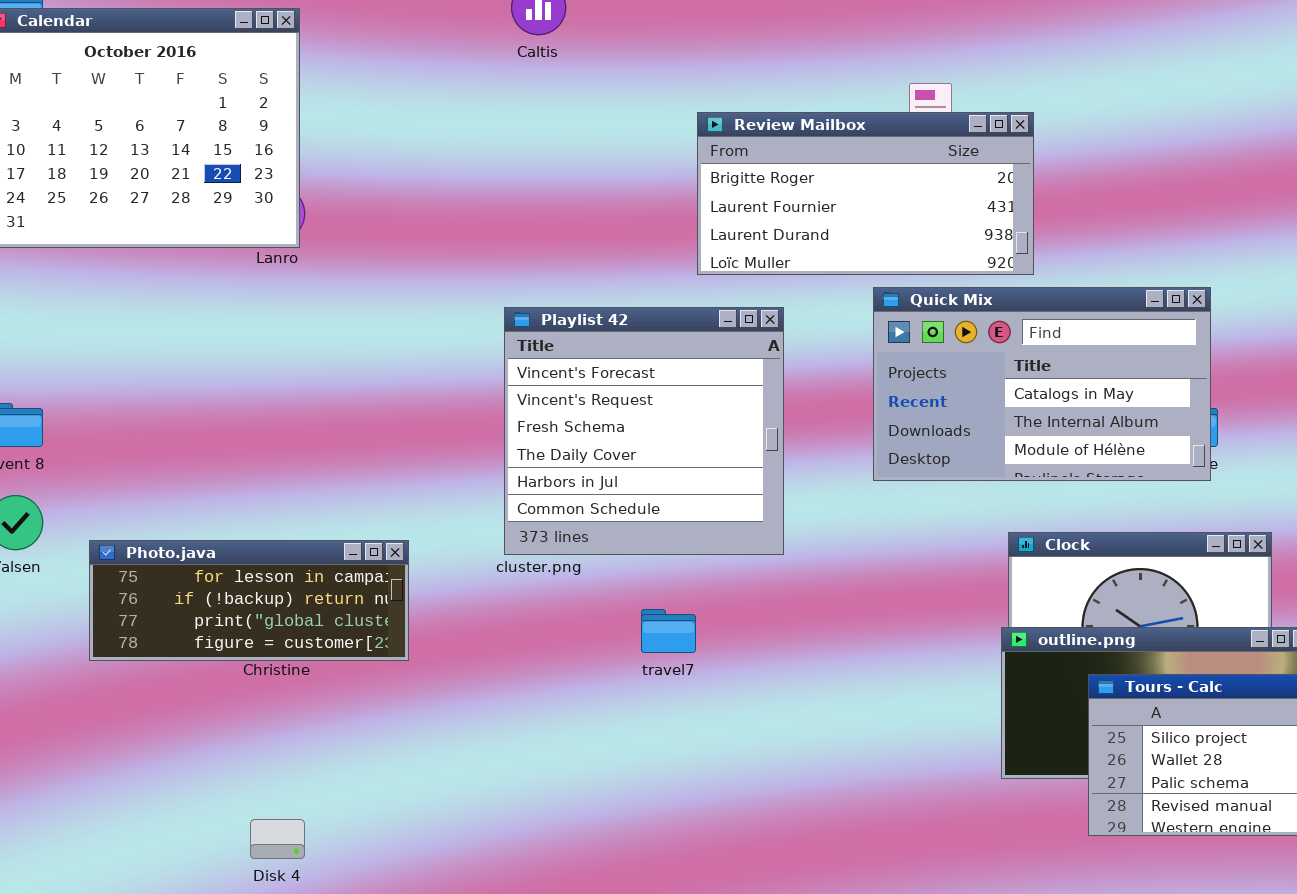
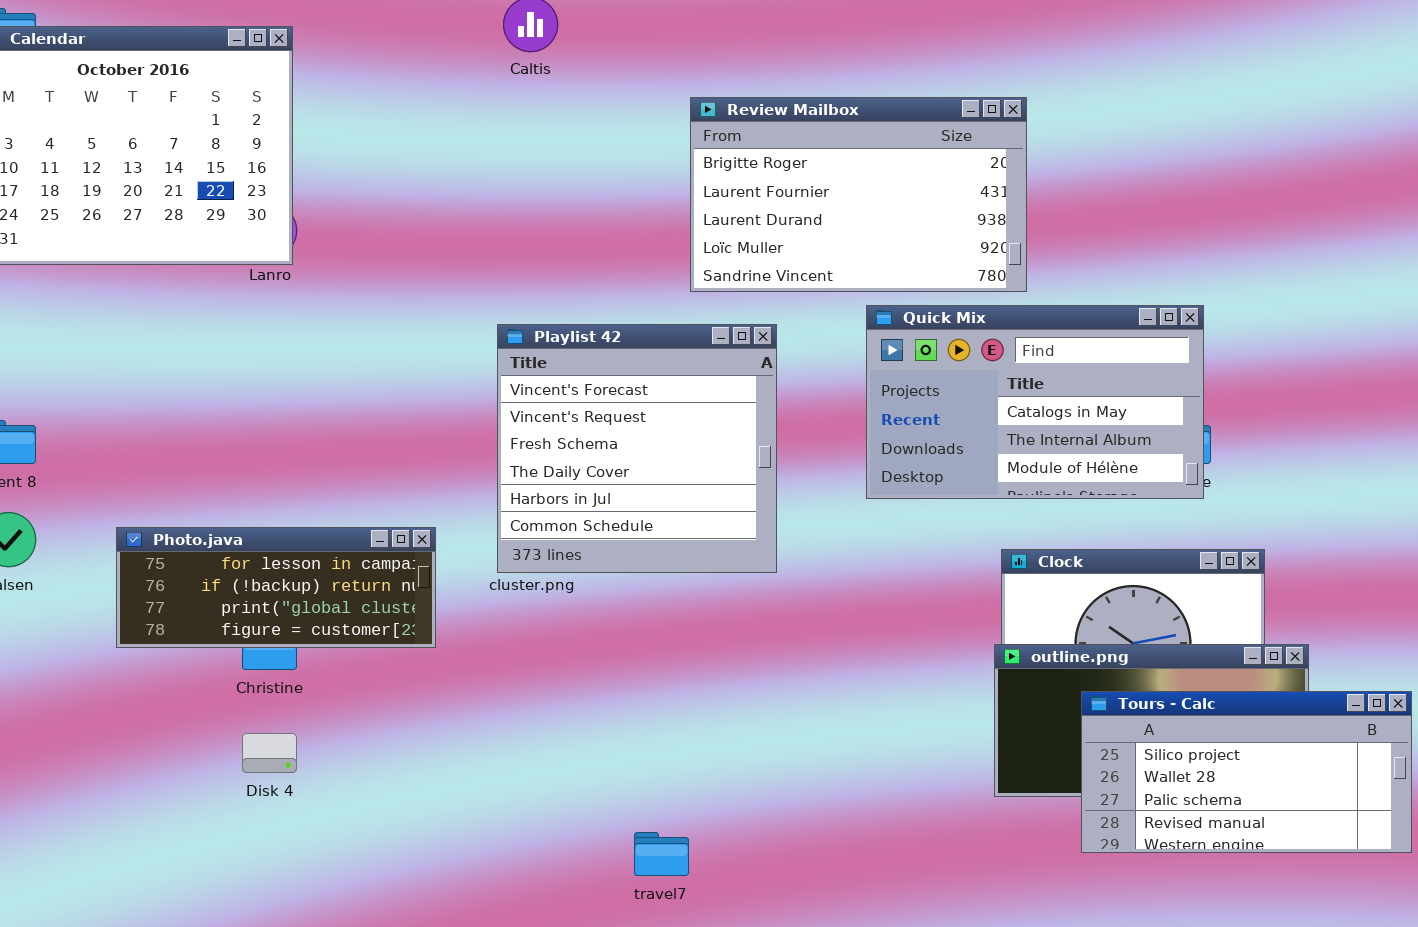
Review Mailbox: [697,112,1034,275] -> [690,97,1027,292], resized
Photo.java: [89,540,409,661] -> [116,527,436,648], moved
travel7: [641,609,696,653] -> [634,832,689,876], moved
Disk 4: [250,819,305,859] -> [242,733,297,773], moved

